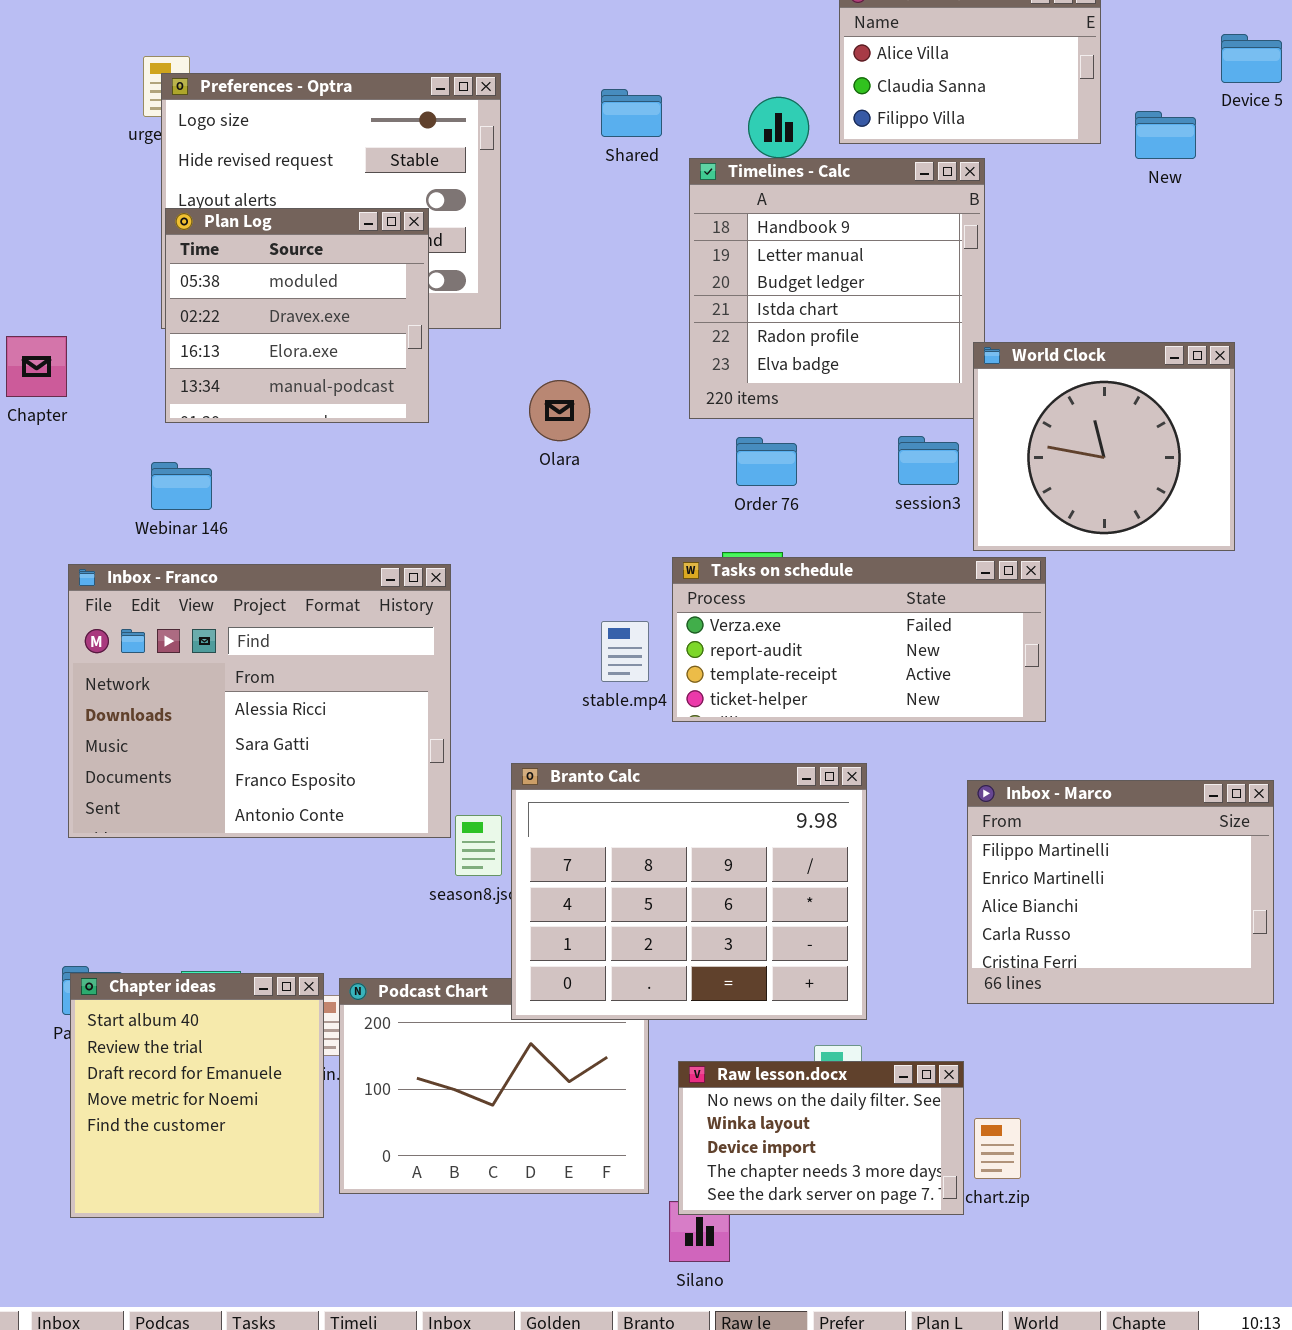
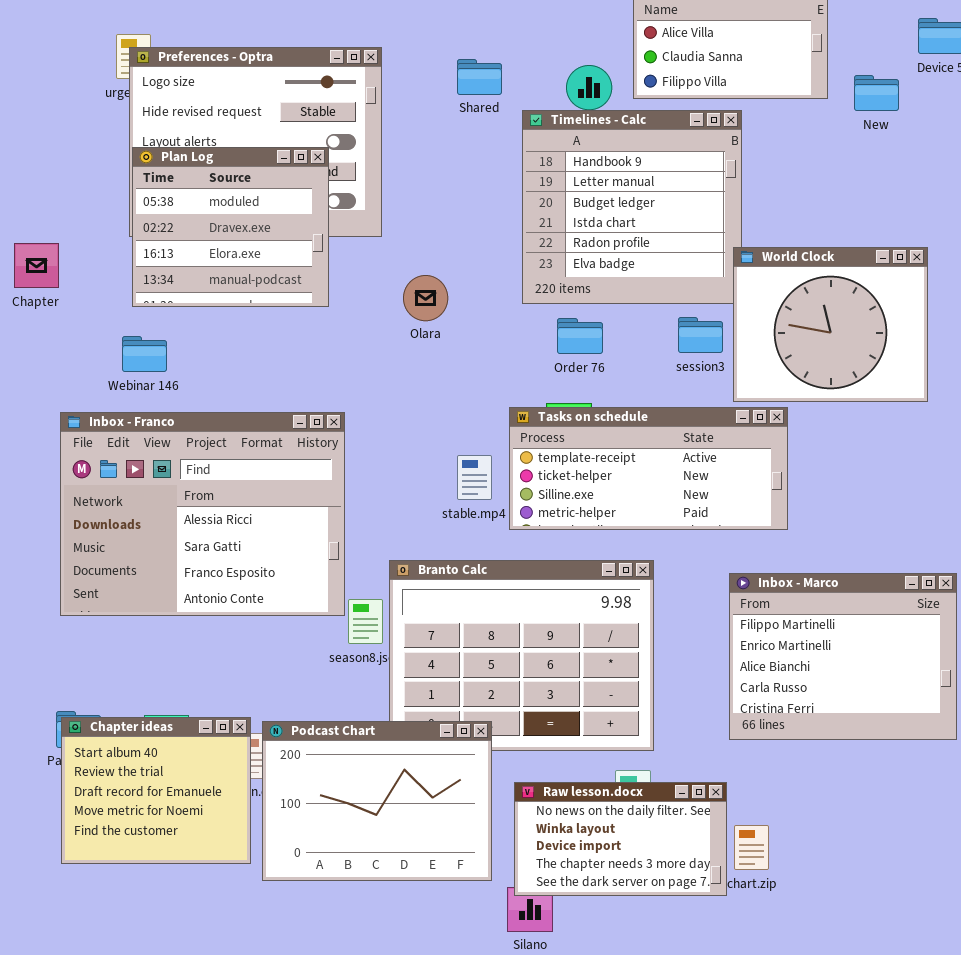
Tasks on schedule: [672,557,1046,722] -> [509,407,788,530], scrolled down 2 rows
Chapter ideas: [70,973,324,1218] -> [61,717,251,864], resized
Podcast Chart: [339,978,649,1194] -> [262,721,492,881], raised

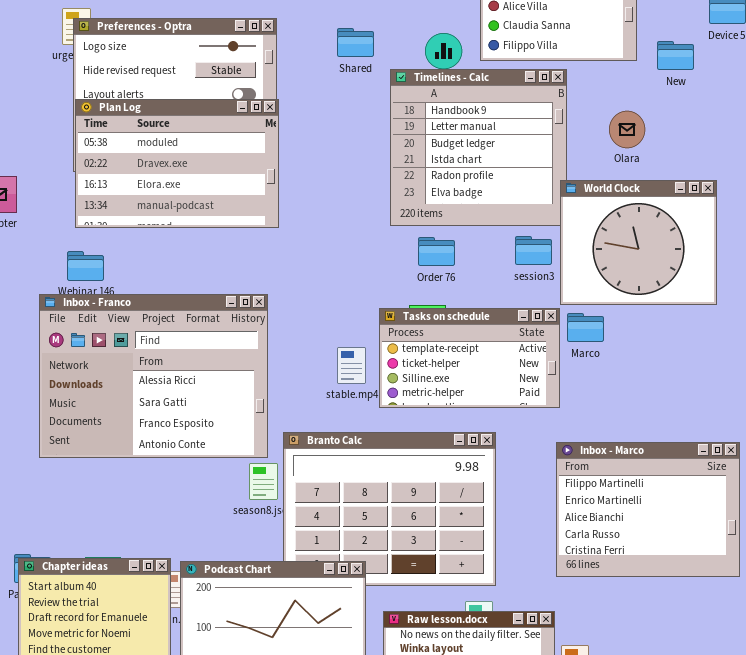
Plan Log: [132,147,329,307] -> [75,99,279,228], resized
Olara: [403,275,448,321] -> [609,111,645,148], moved
Tasks on schedule: [509,407,788,530] -> [379,308,560,408], resized
Inbox - Franco: [60,412,345,616] -> [39,294,268,458], moved

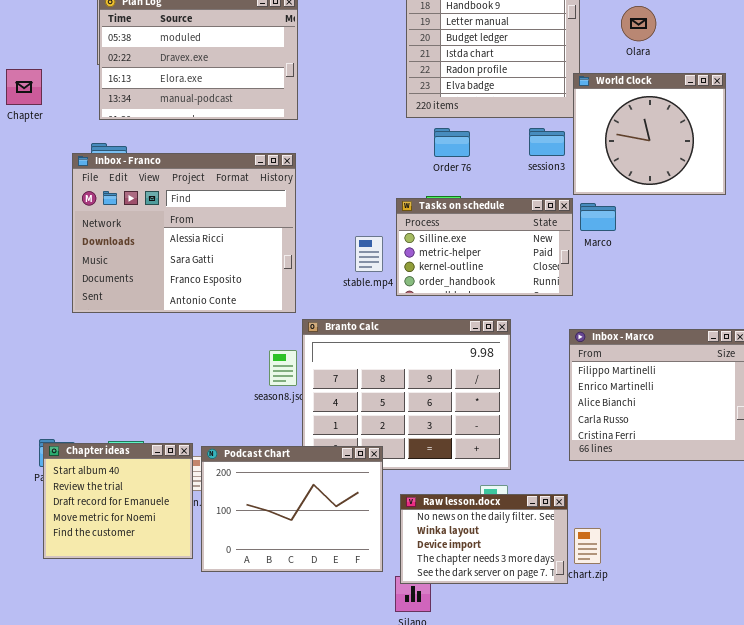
Inbox - Franco: [39,294,268,458] -> [72,153,296,313], moved
Tasks on schedule: [379,308,560,408] -> [396,198,573,296], scrolled down 2 rows

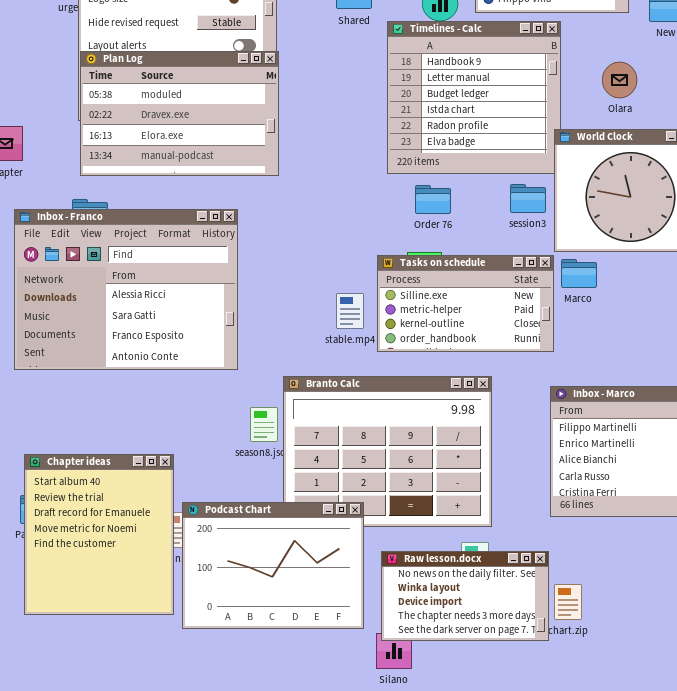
Inbox - Franco: [72,153,296,313] -> [14,209,238,370], moved
Chapter ideas: [43,443,193,559] -> [24,454,174,615], resized

